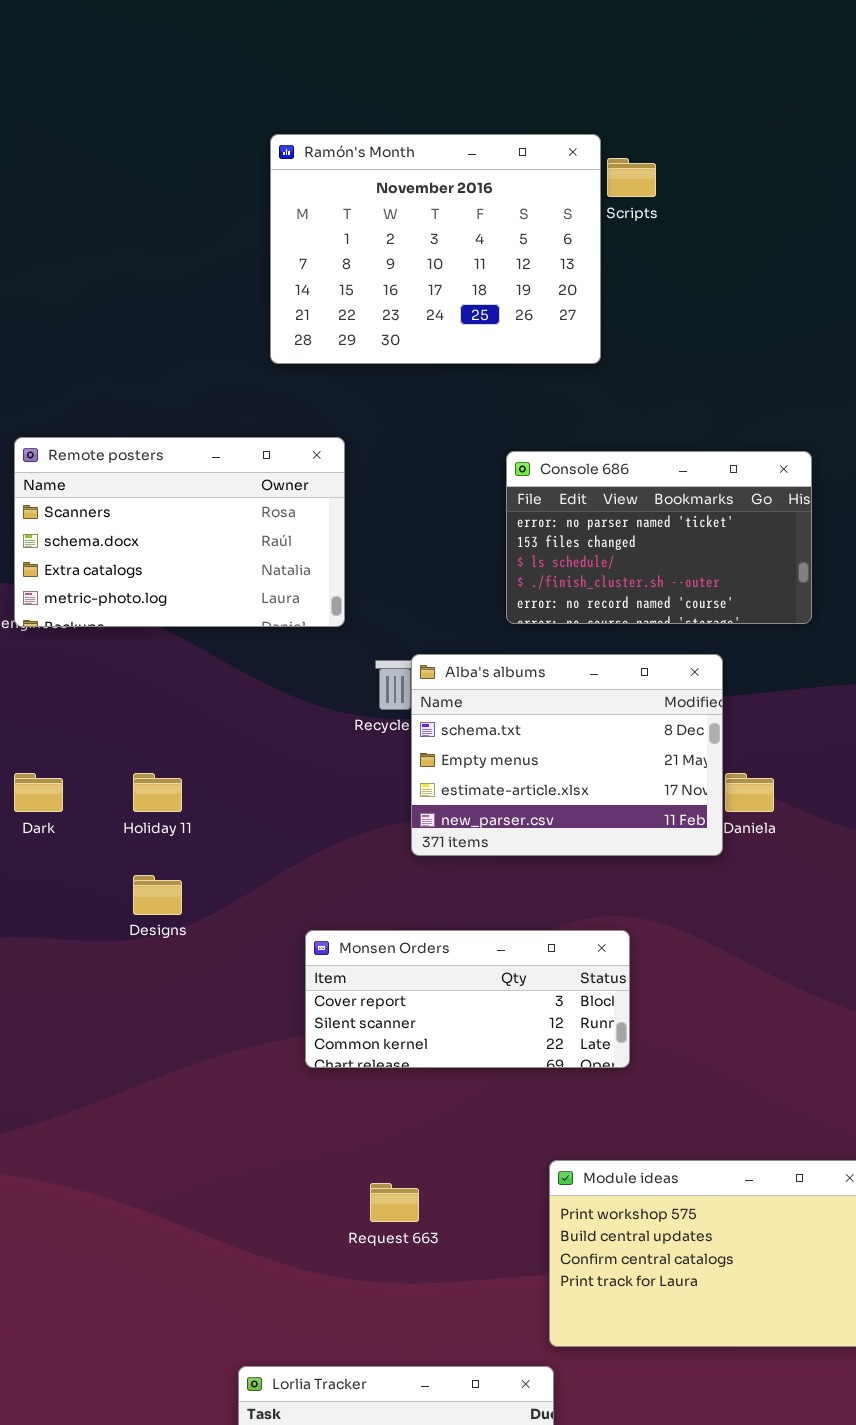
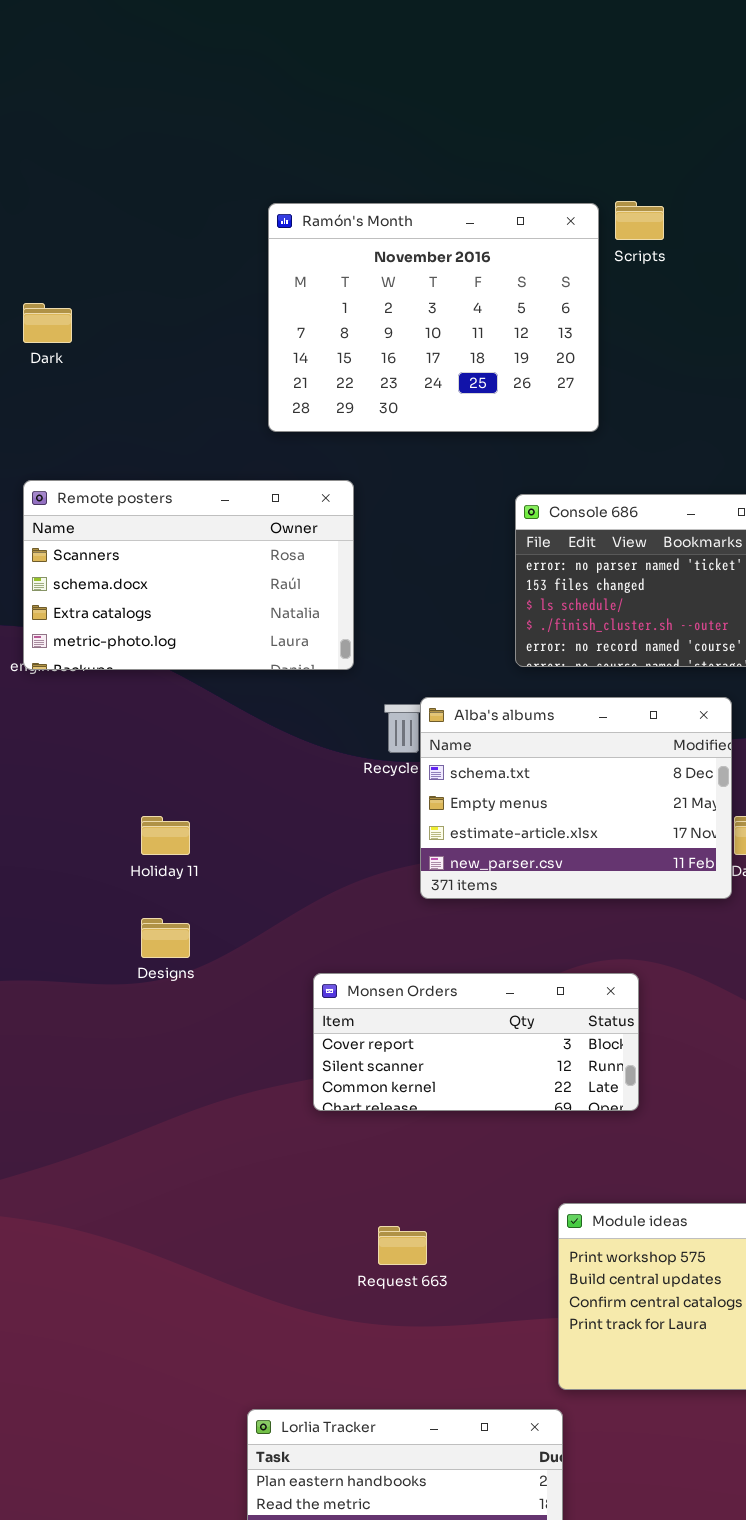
Ramón's Month: [270,134,601,364] -> [268,203,599,432], moved
Dark: [14,773,63,812] -> [23,303,72,343], moved

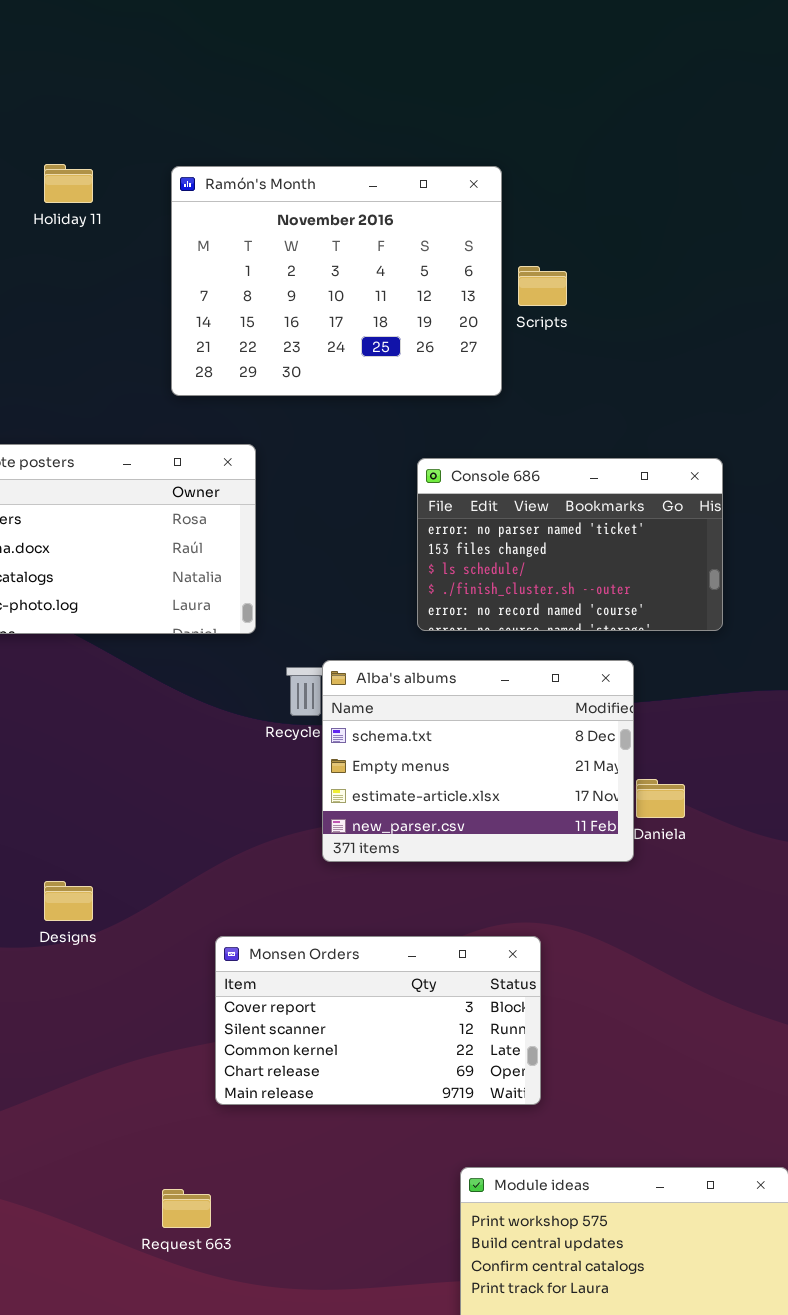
Scripts: [615,201,664,240] -> [518,266,567,306], moved
Holiday 11: [141,816,190,855] -> [44,164,93,203], moved
Monsen Orders: [313,973,639,1111] -> [215,936,541,1105], resized
Request 663: [378,1226,427,1265] -> [162,1189,211,1228], moved

